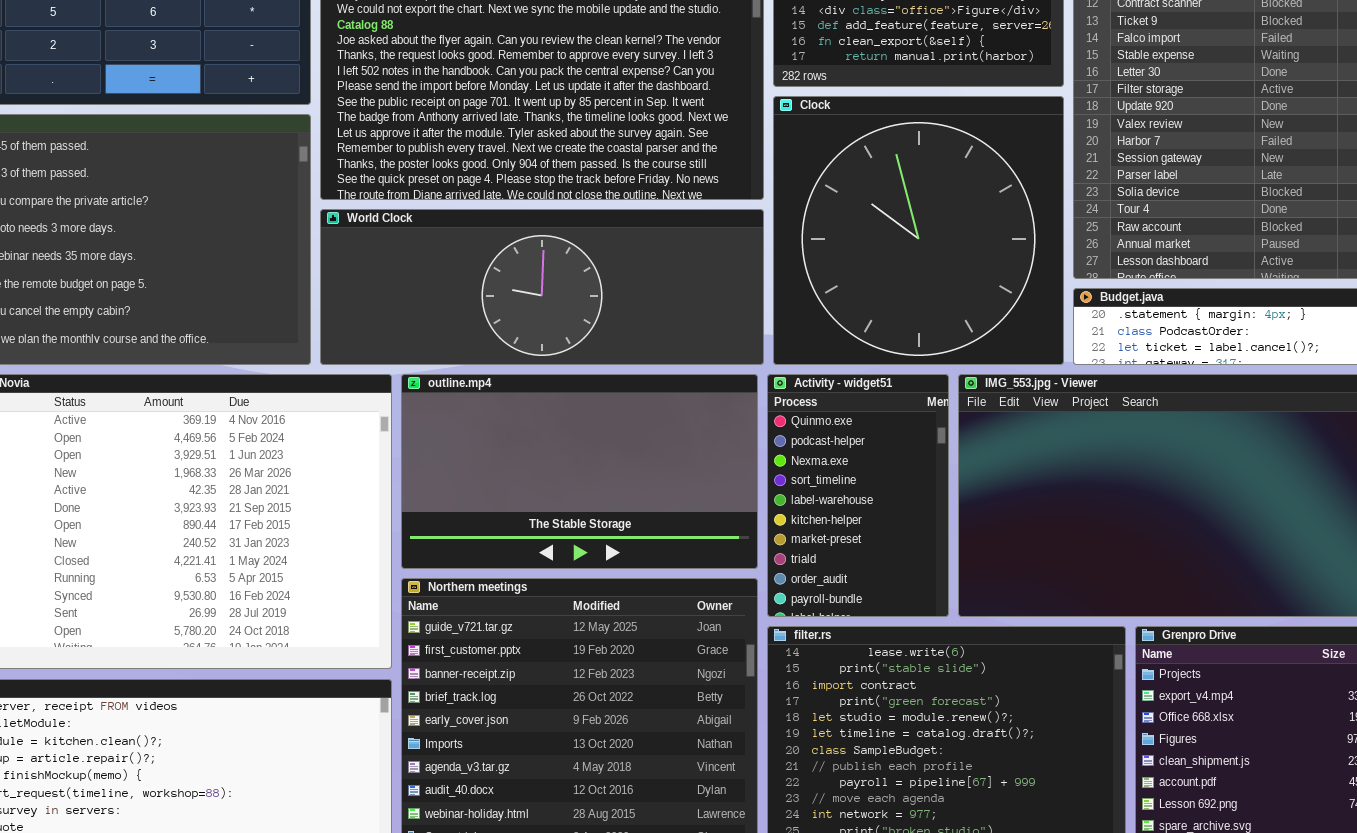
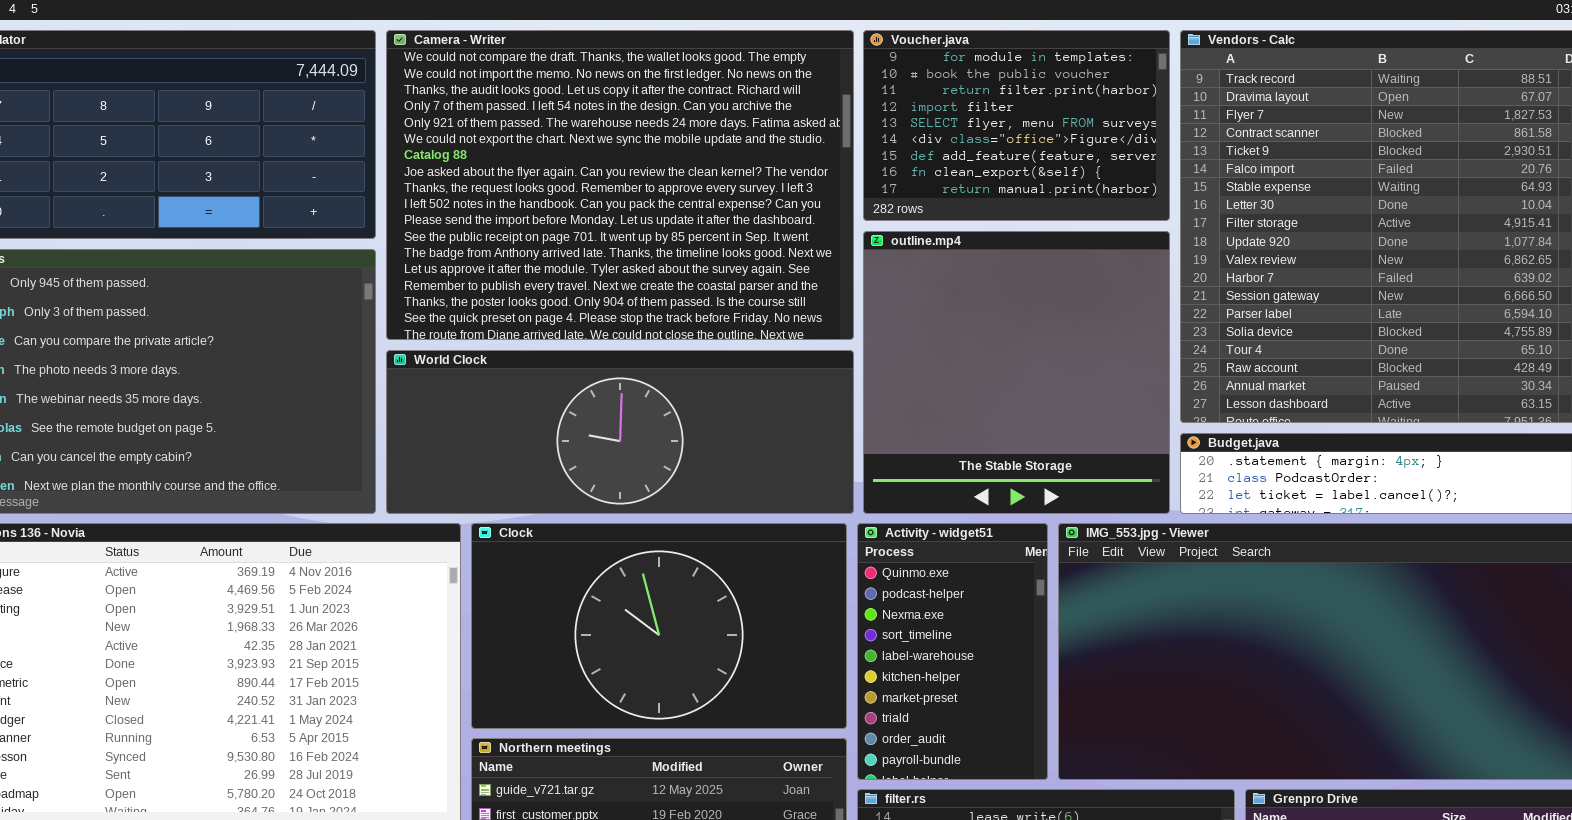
Clock: [773,96,1064,365] -> [471,523,847,729], moved, resized
outline.mp4: [401,374,758,569] -> [863,231,1170,514], moved, resized

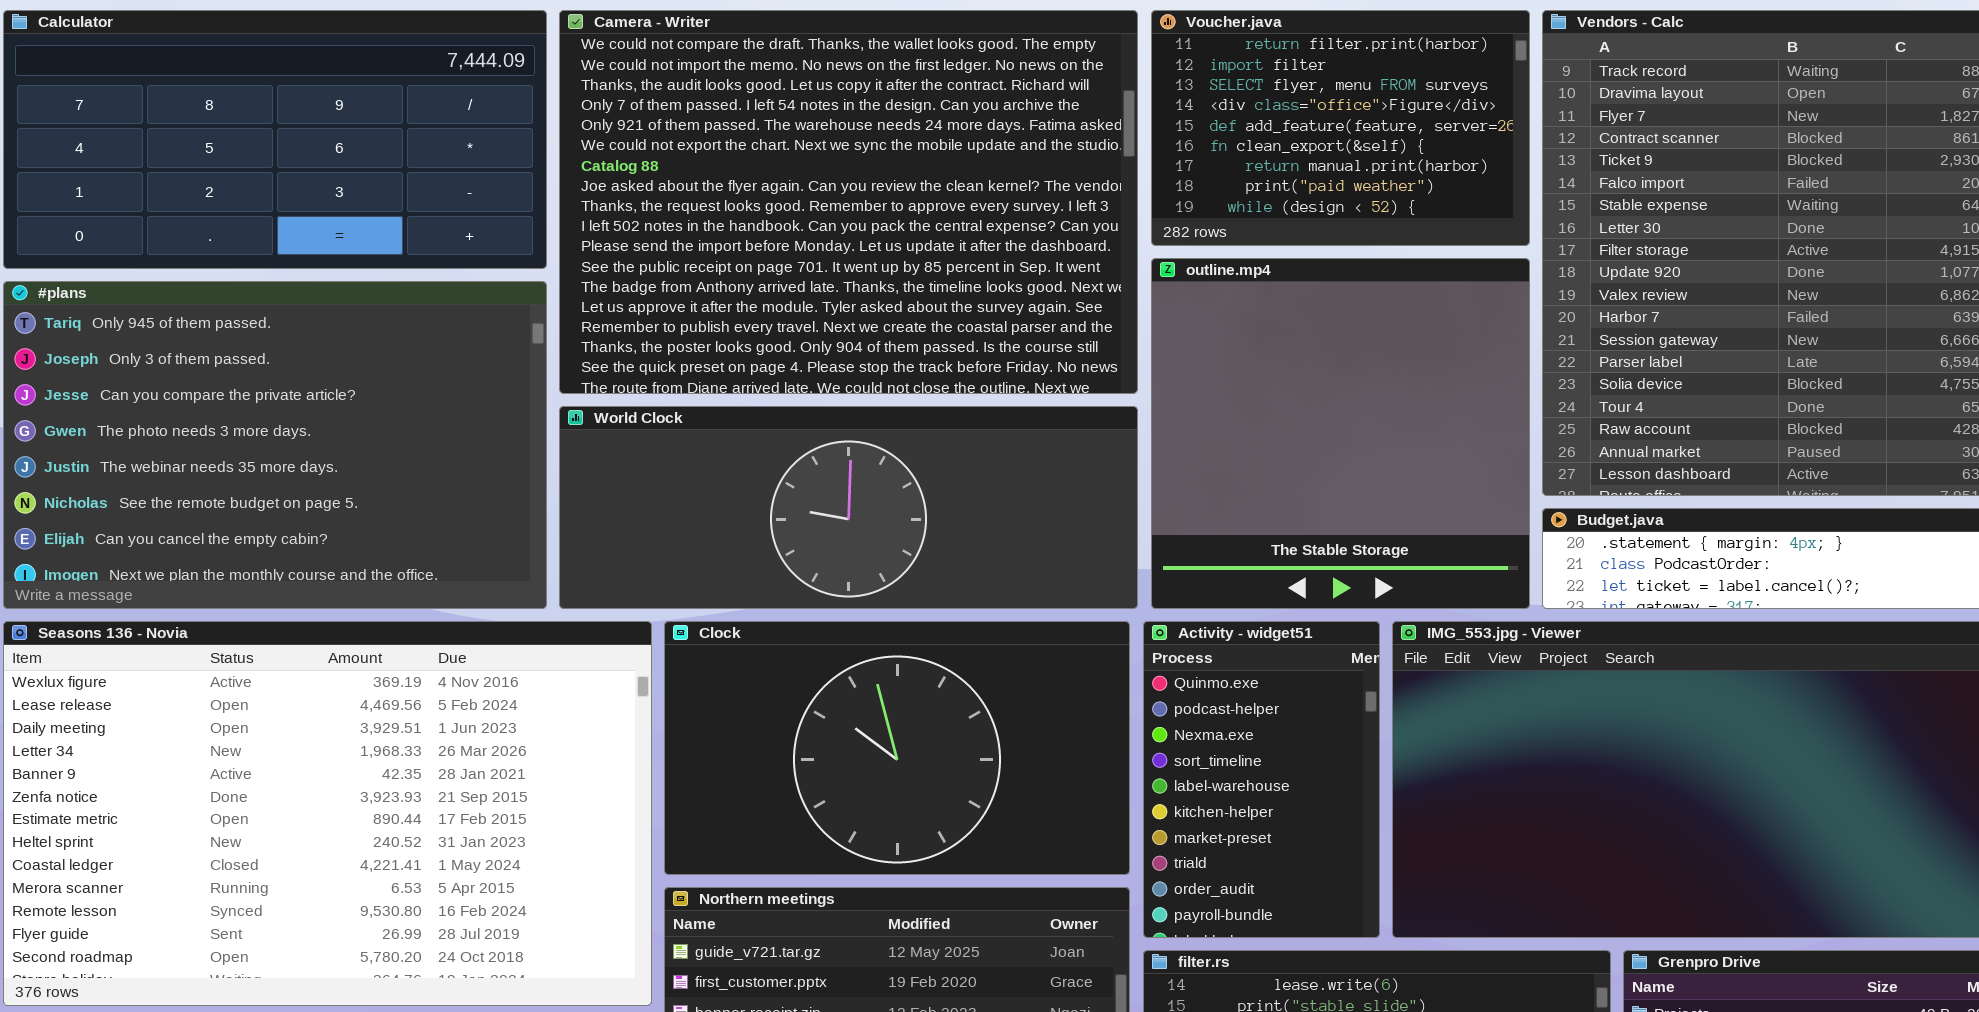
Voucher.java: [863,30,1170,221] -> [1151,10,1530,246], scrolled down 2 rows

